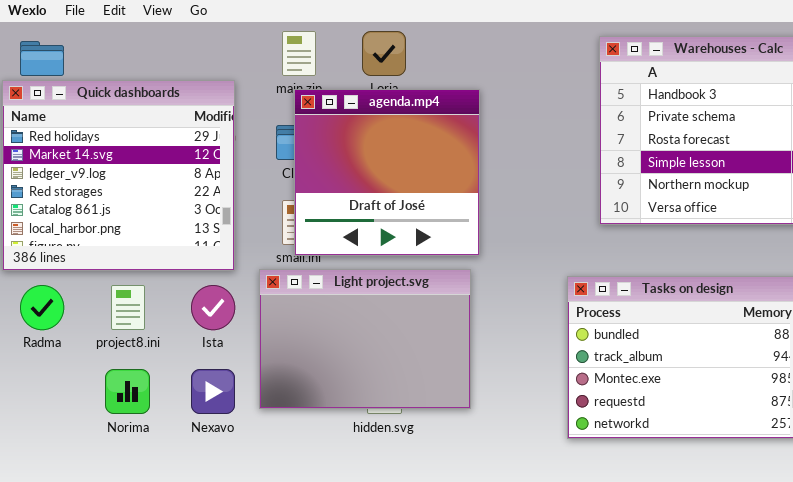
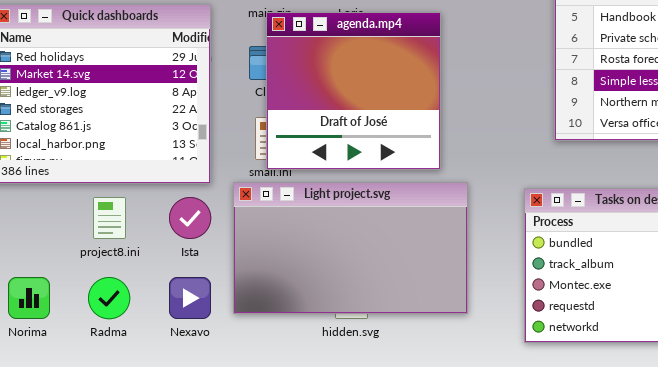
Light project.svg: [259,269,471,409] -> [233,182,468,314], resized
Radma: [20,285,64,330] -> [88,277,130,319], moved
Norima: [105,369,150,414] -> [8,277,50,319], moved

